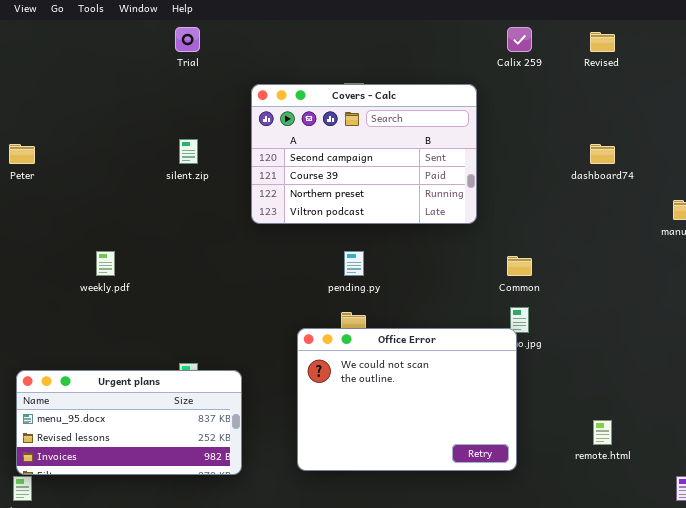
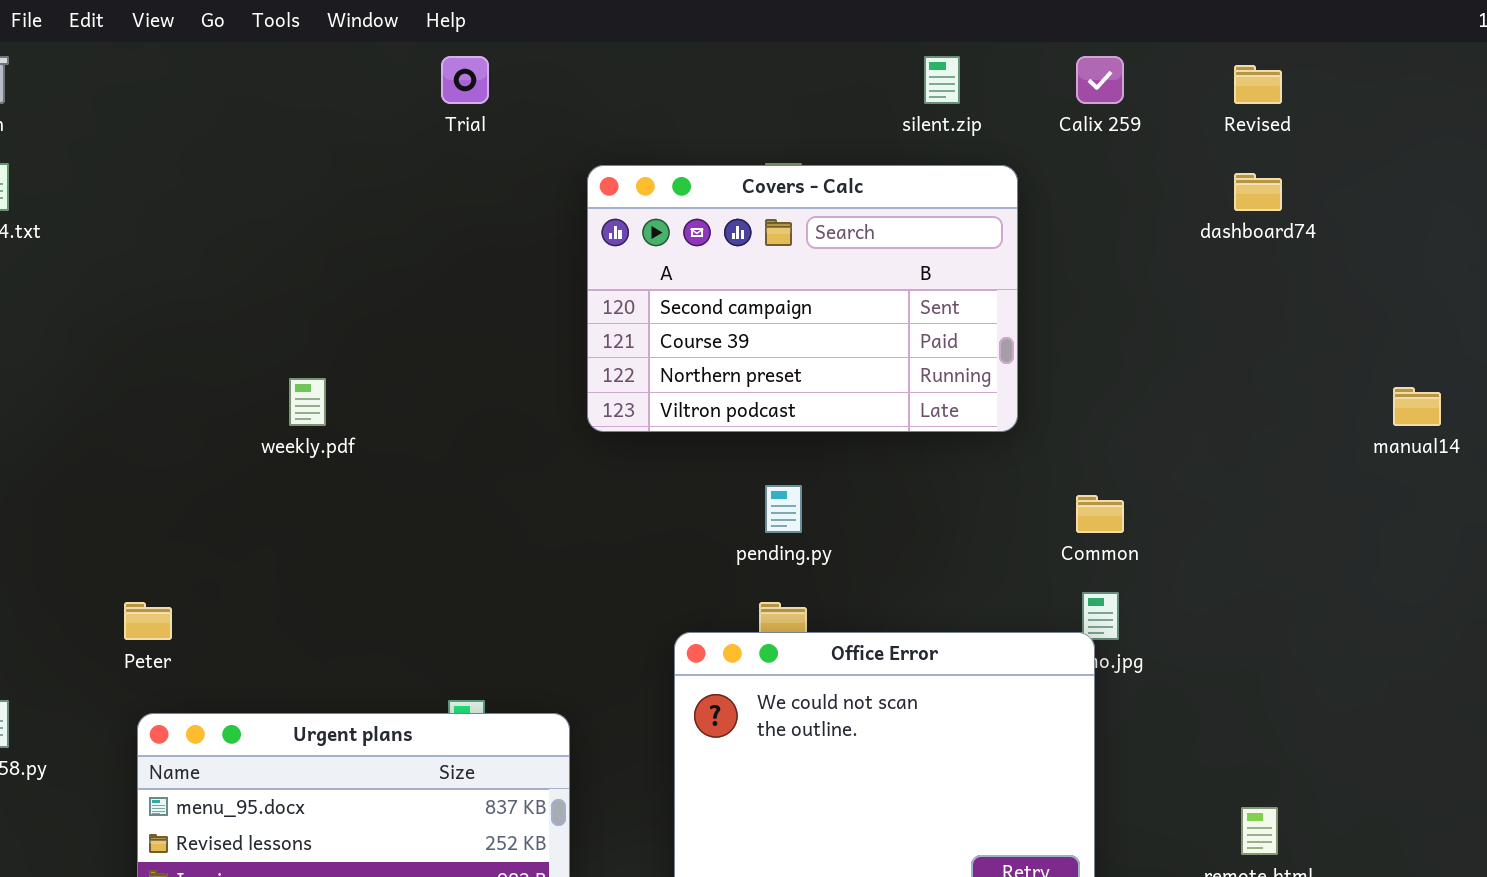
silent.zip: [179,139,198,164] -> [924,56,960,104], moved
Peter: [9,144,35,164] -> [124,602,172,640], moved
dashboard74: [590,144,615,164] -> [1234,173,1282,211], moved
weekly.pdf: [96,251,115,276] -> [289,378,326,426], moved

